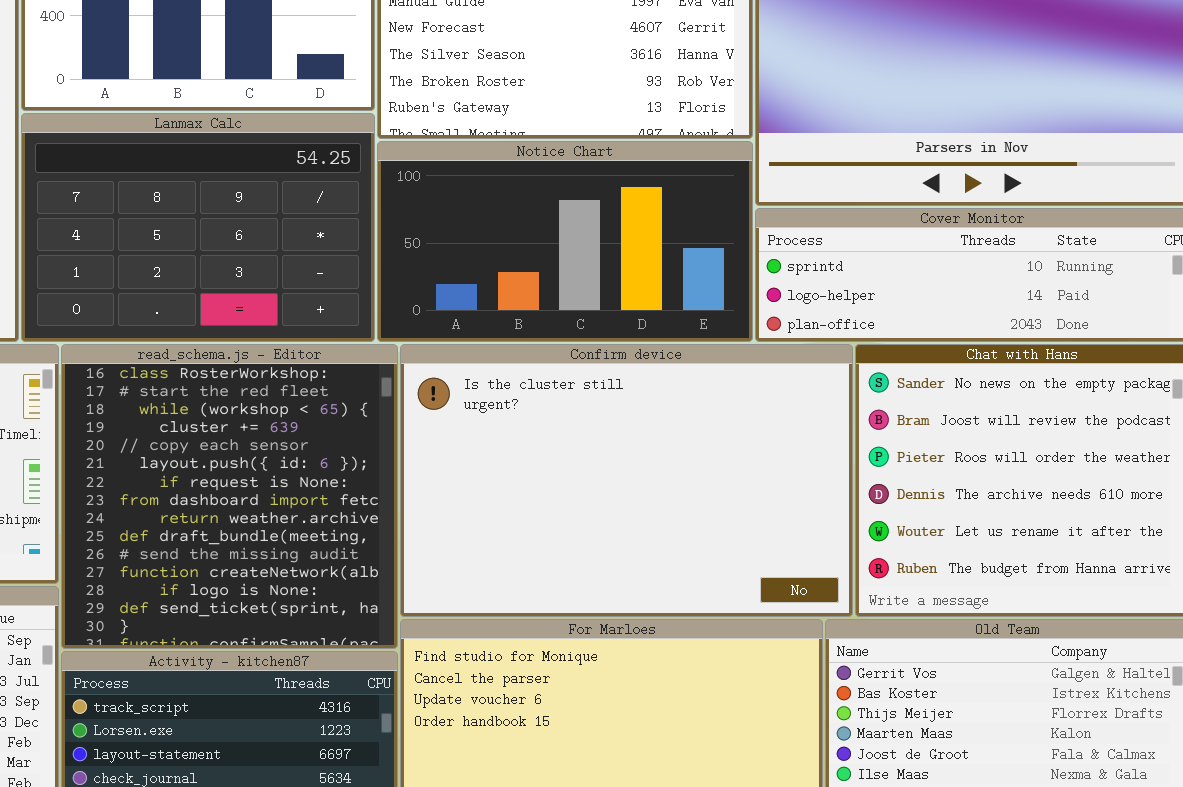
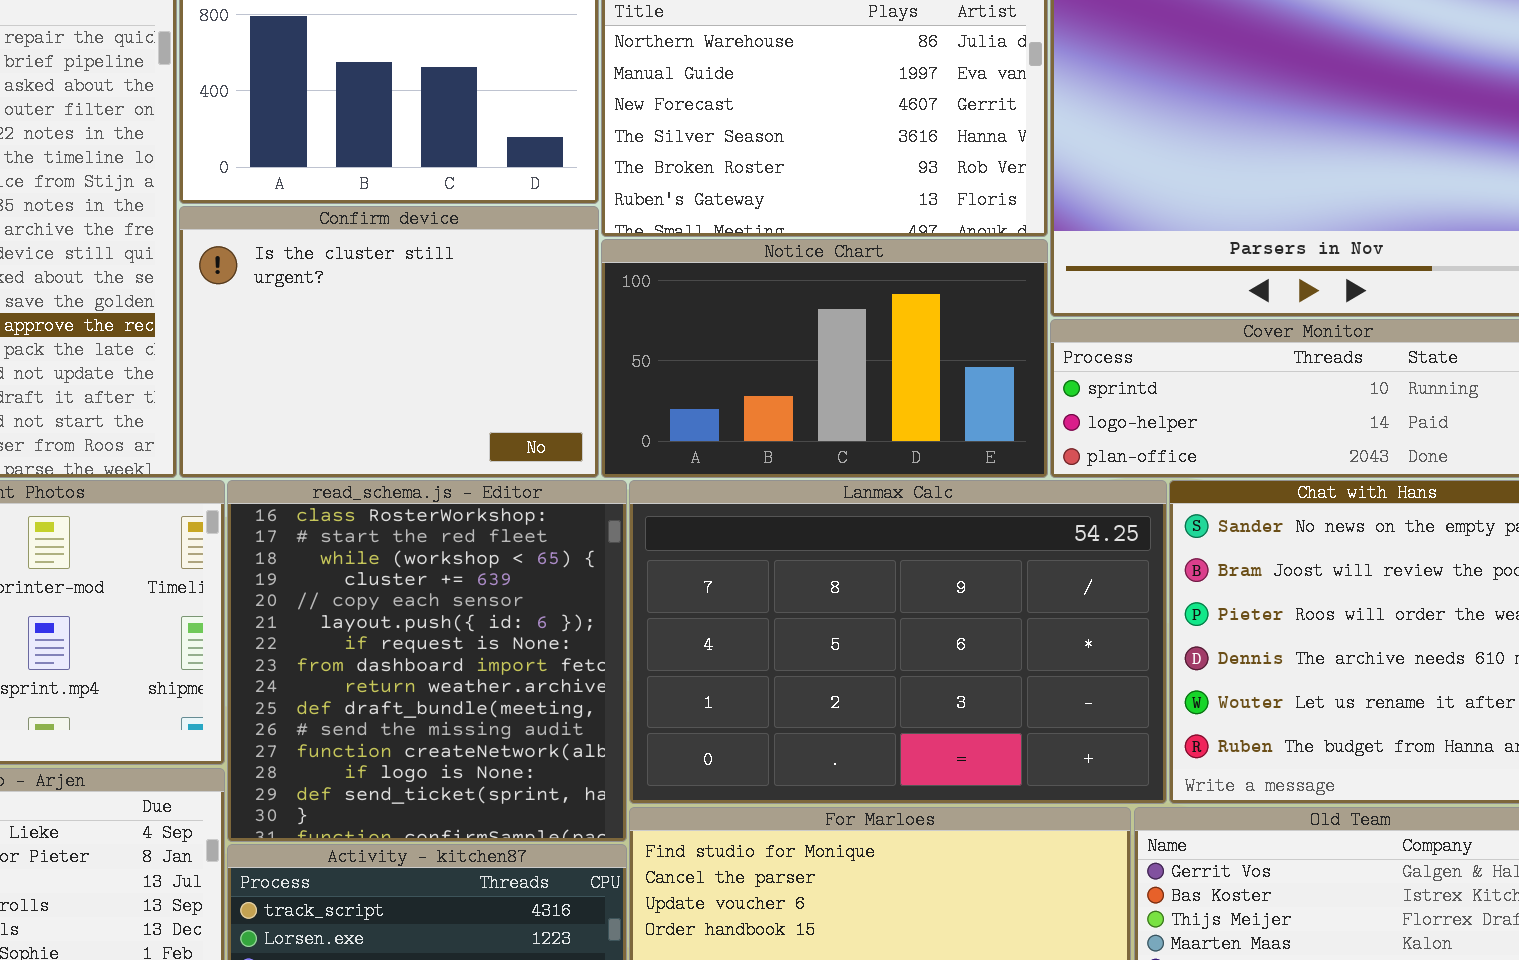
Lanmax Calc: [21,113,375,342] -> [629,480,1167,804], moved, resized
Confirm device: [400,344,853,617] -> [179,206,599,478], moved, resized

